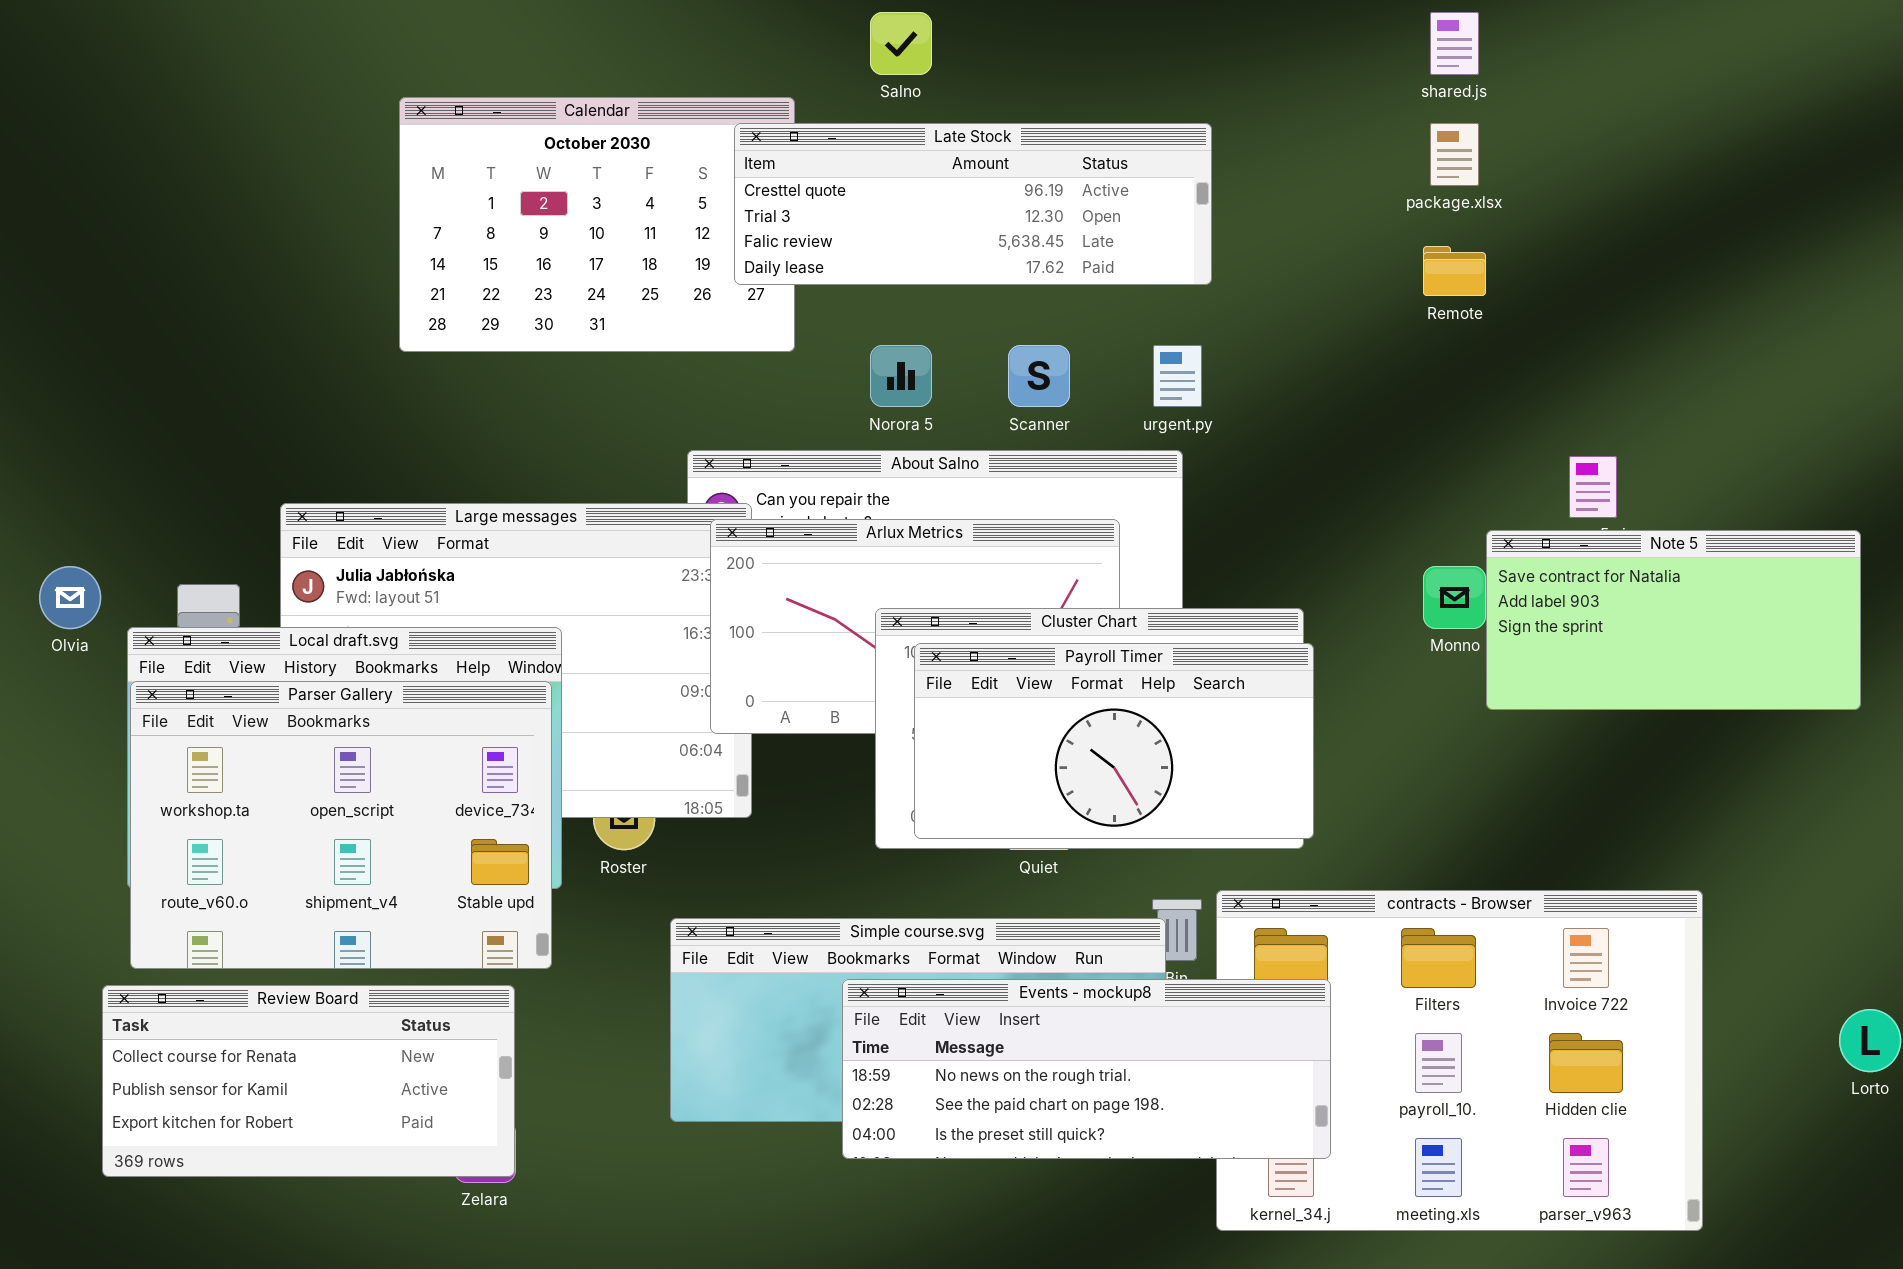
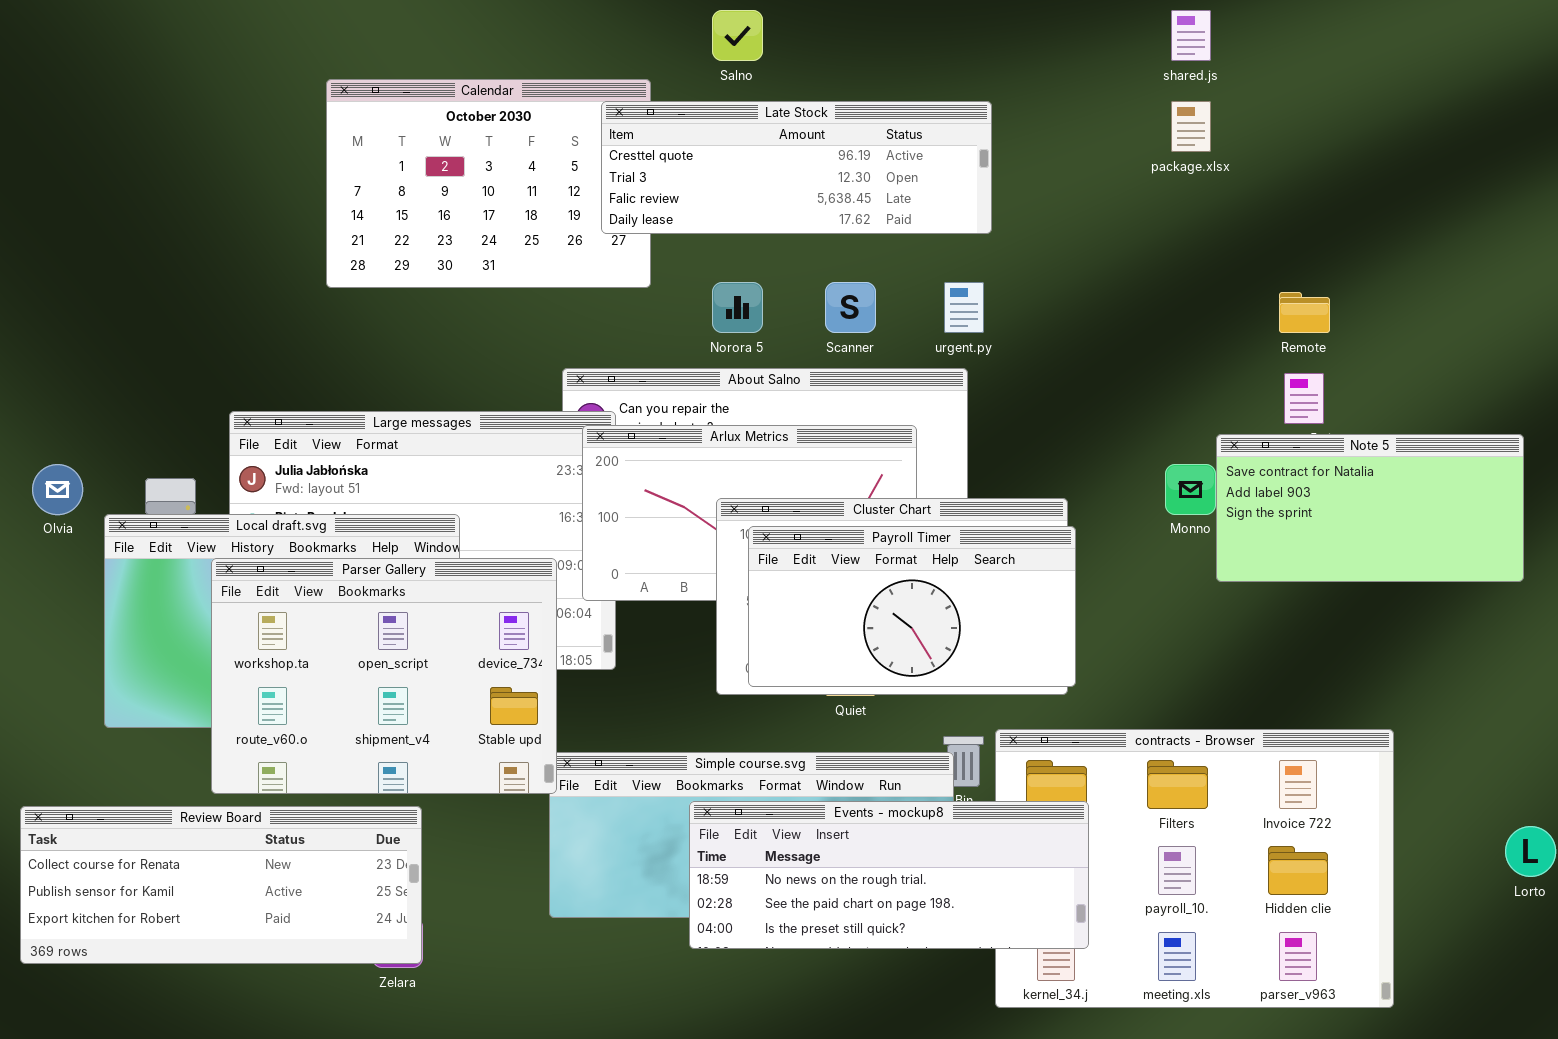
Remote: [1423,246,1486,296] -> [1279,292,1330,333], moved
Parser Gallery: [130,681,552,969] -> [211,558,557,794], moved
Review Board: [102,985,515,1177] -> [20,806,422,964], resized

